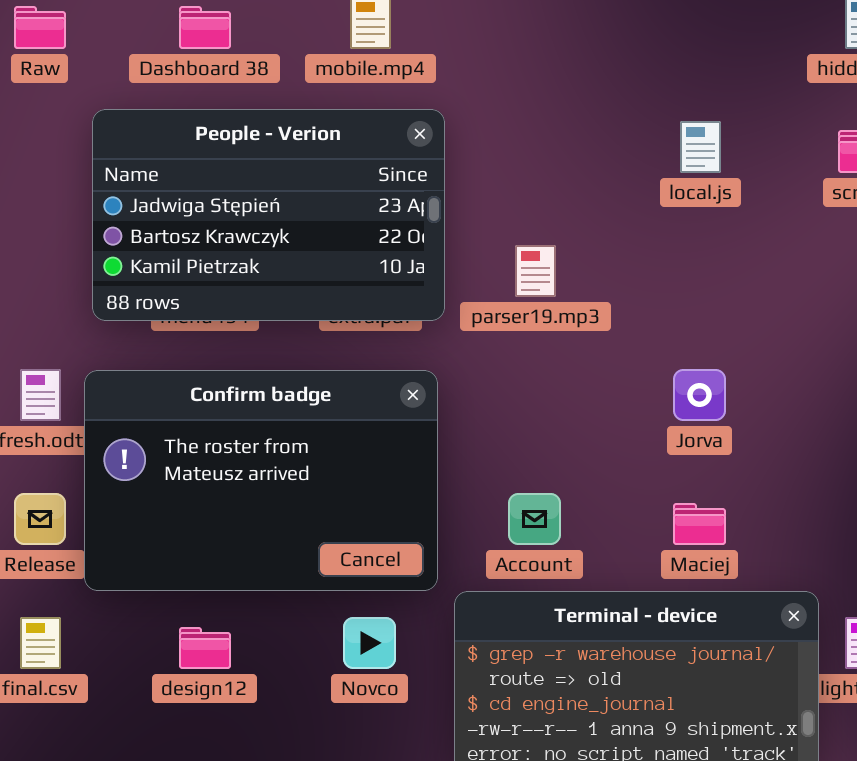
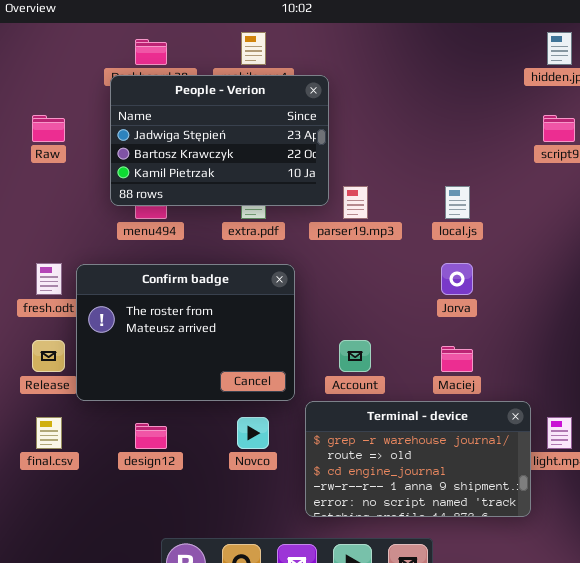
Raw: [14,6,66,49] -> [32,115,65,142], moved
People - Verion: [92,109,445,321] -> [110,75,329,206], moved
local.js: [680,121,721,173] -> [445,186,470,219], moved

